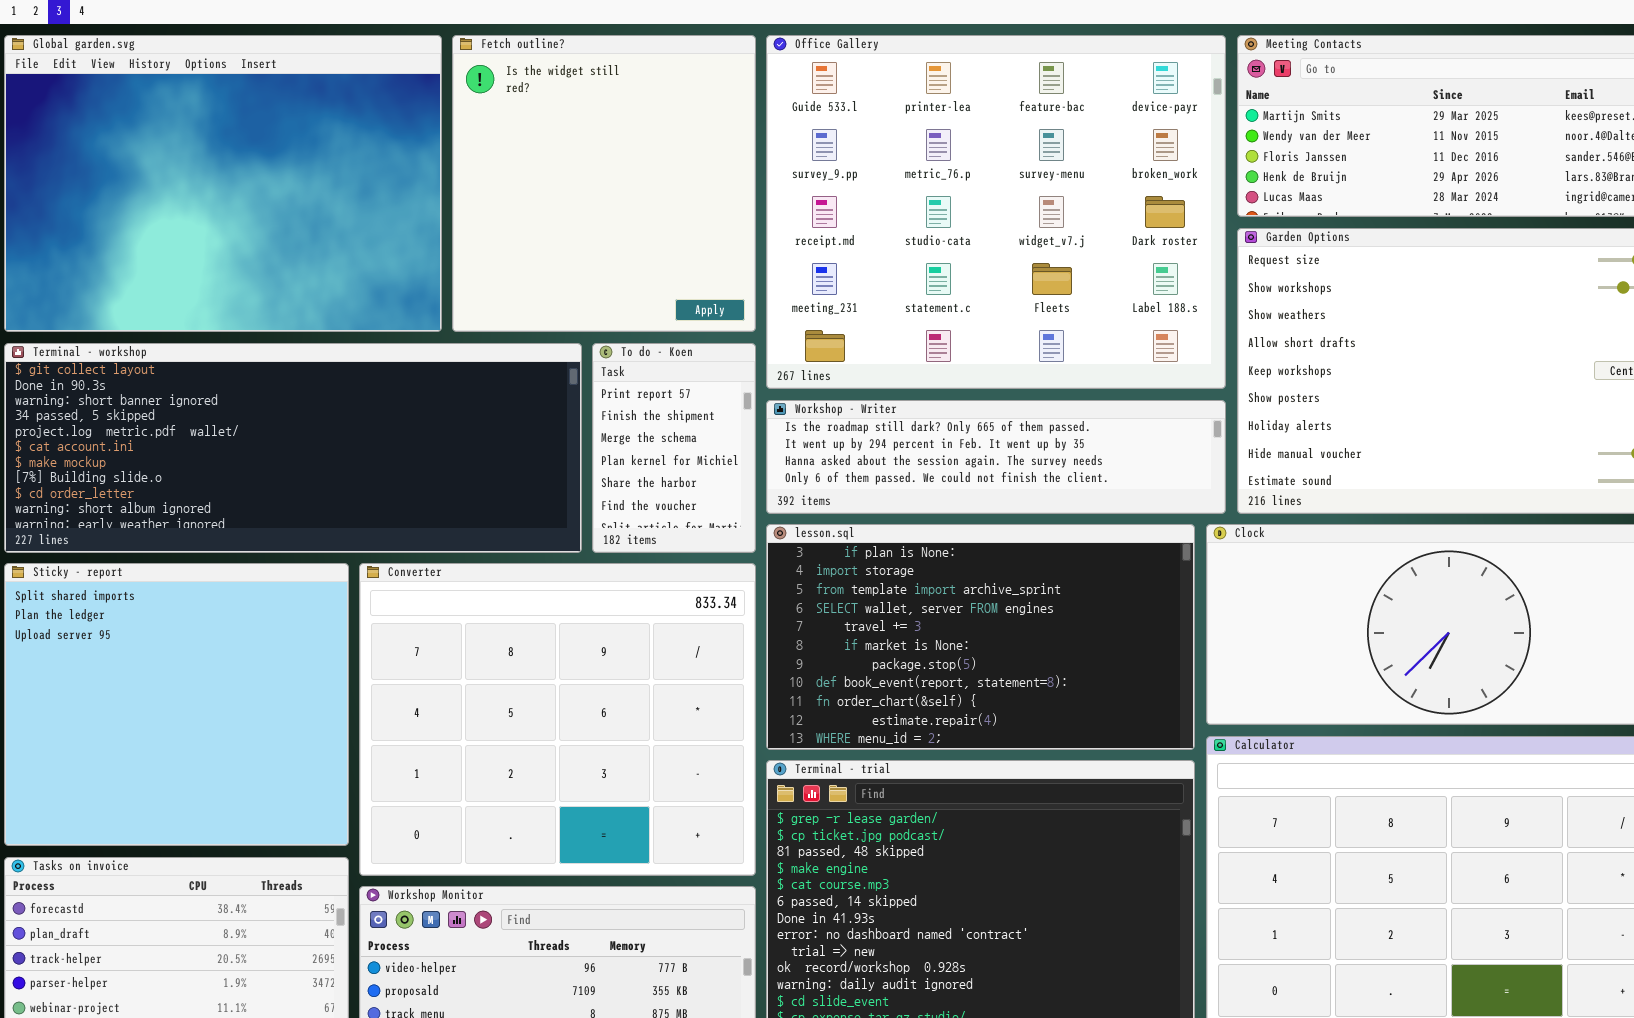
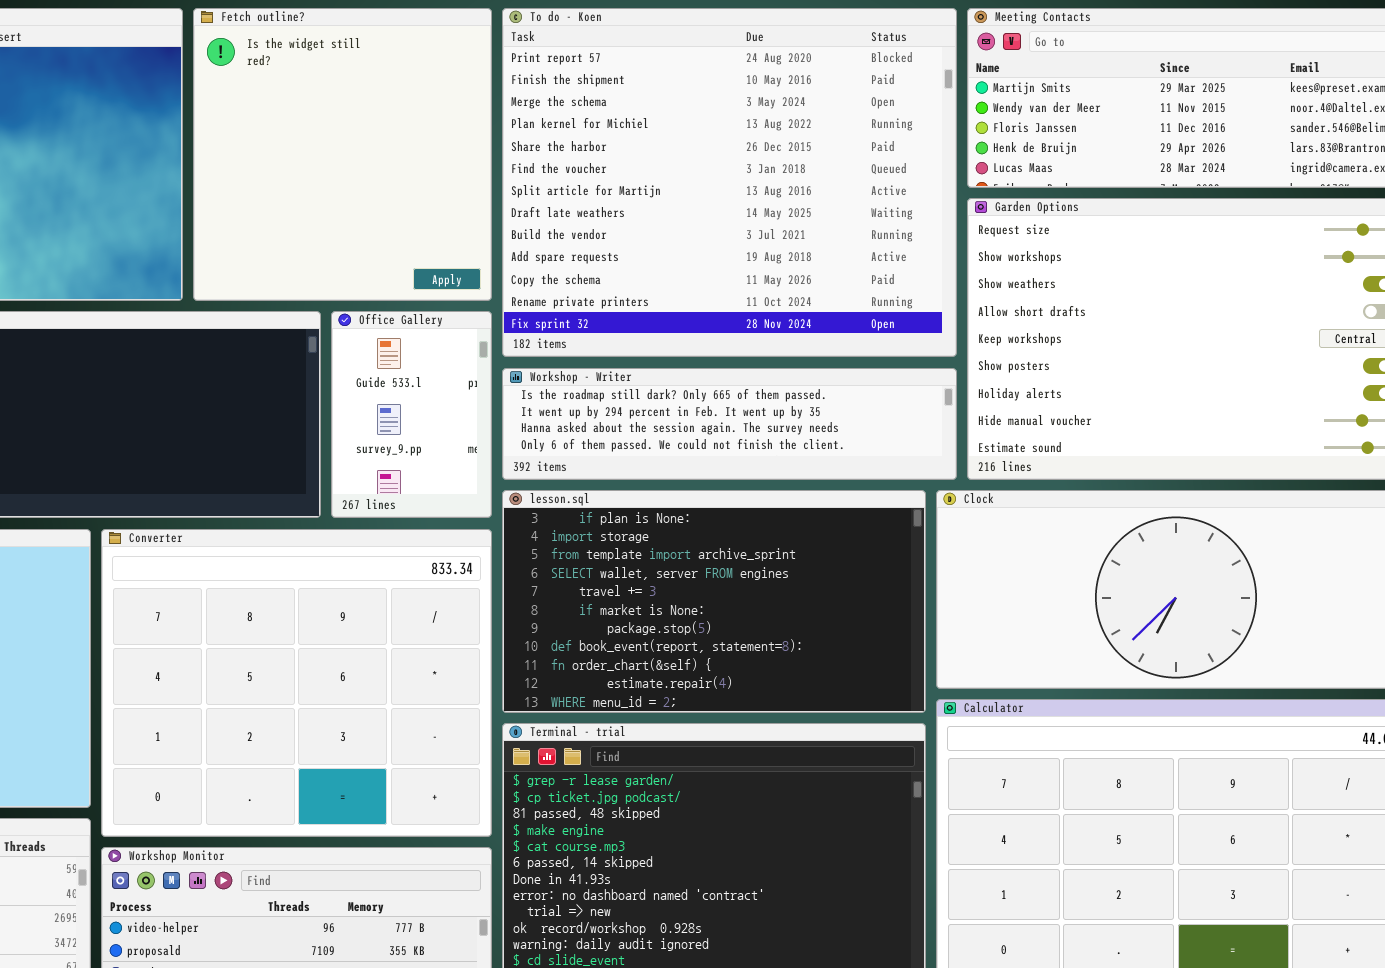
Office Gallery: [766,35,1226,389] -> [331,311,492,518], moved, resized
To do - Koen: [592,343,756,553] -> [502,8,957,357], moved, resized

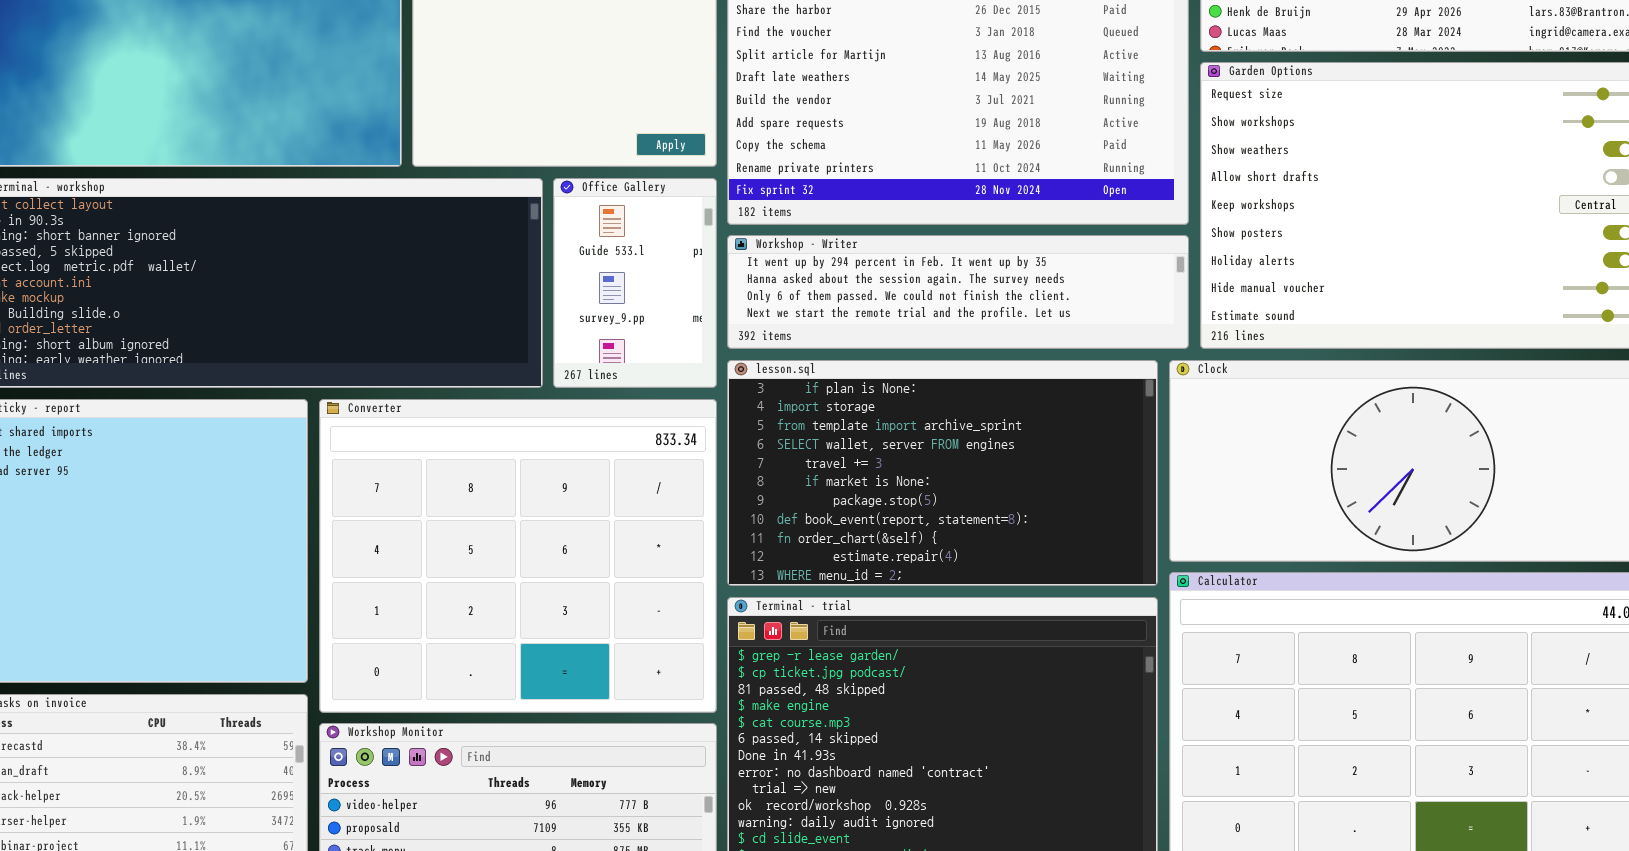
Workshop - Writer: [502,368,957,480] -> [727,235,1189,349], scrolled down 1 row

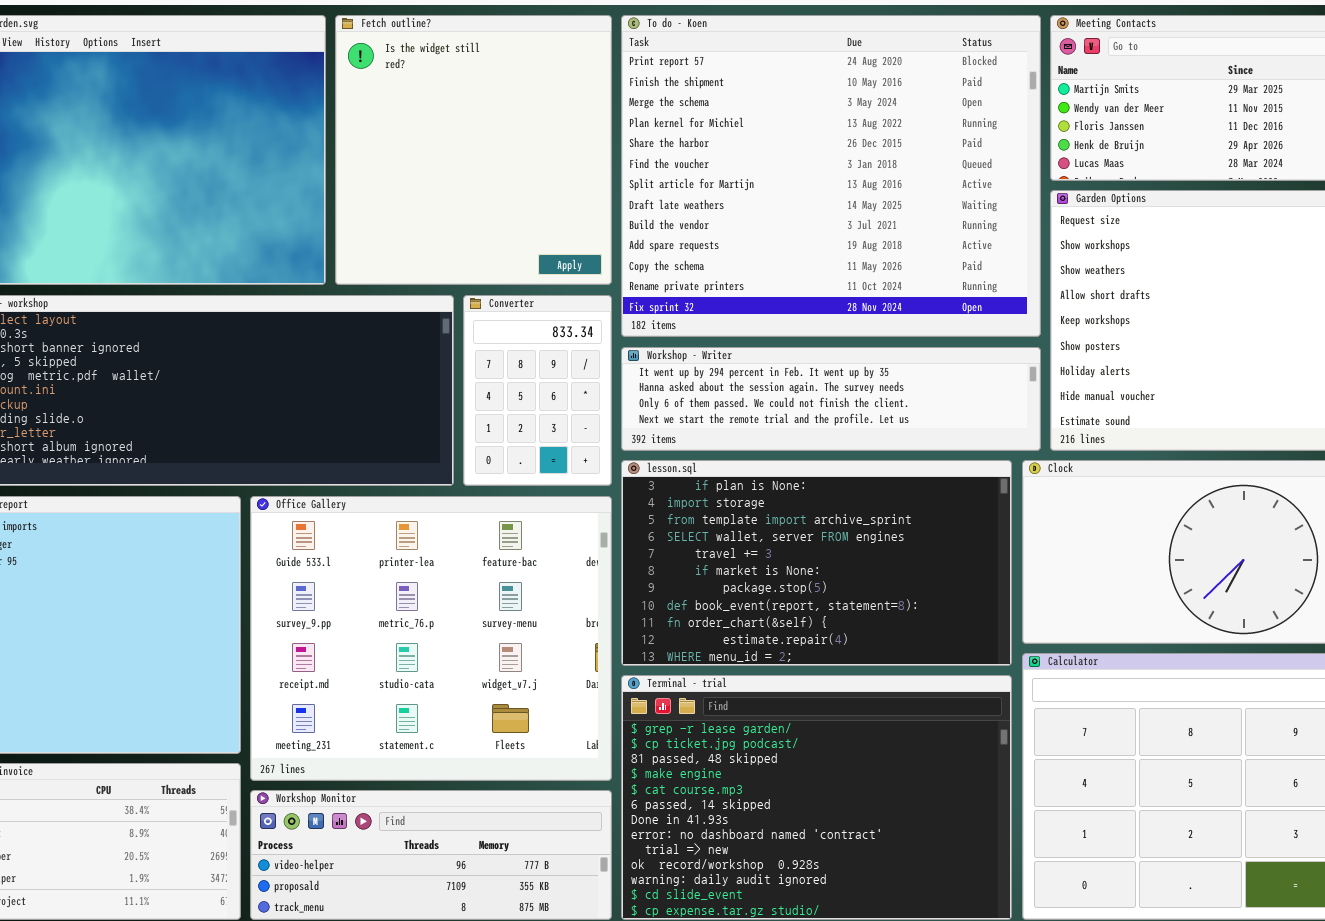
Office Gallery: [553,178,717,388] -> [250,496,612,781], moved, resized
Converter: [319,399,717,713] -> [463,295,612,486], moved, resized

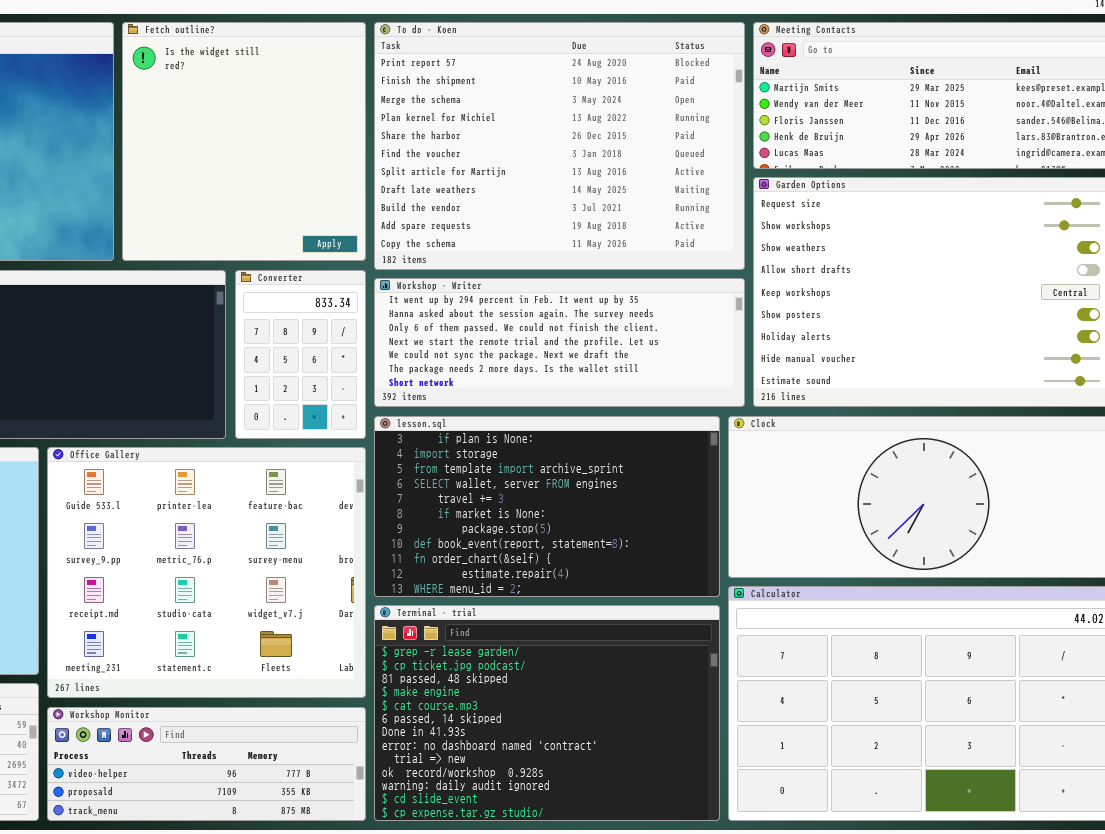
To do - Koen: [621,15,1041,337] -> [374,22,745,270], resized
Workshop - Writer: [621,347,1041,451] -> [374,278,745,407], resized

